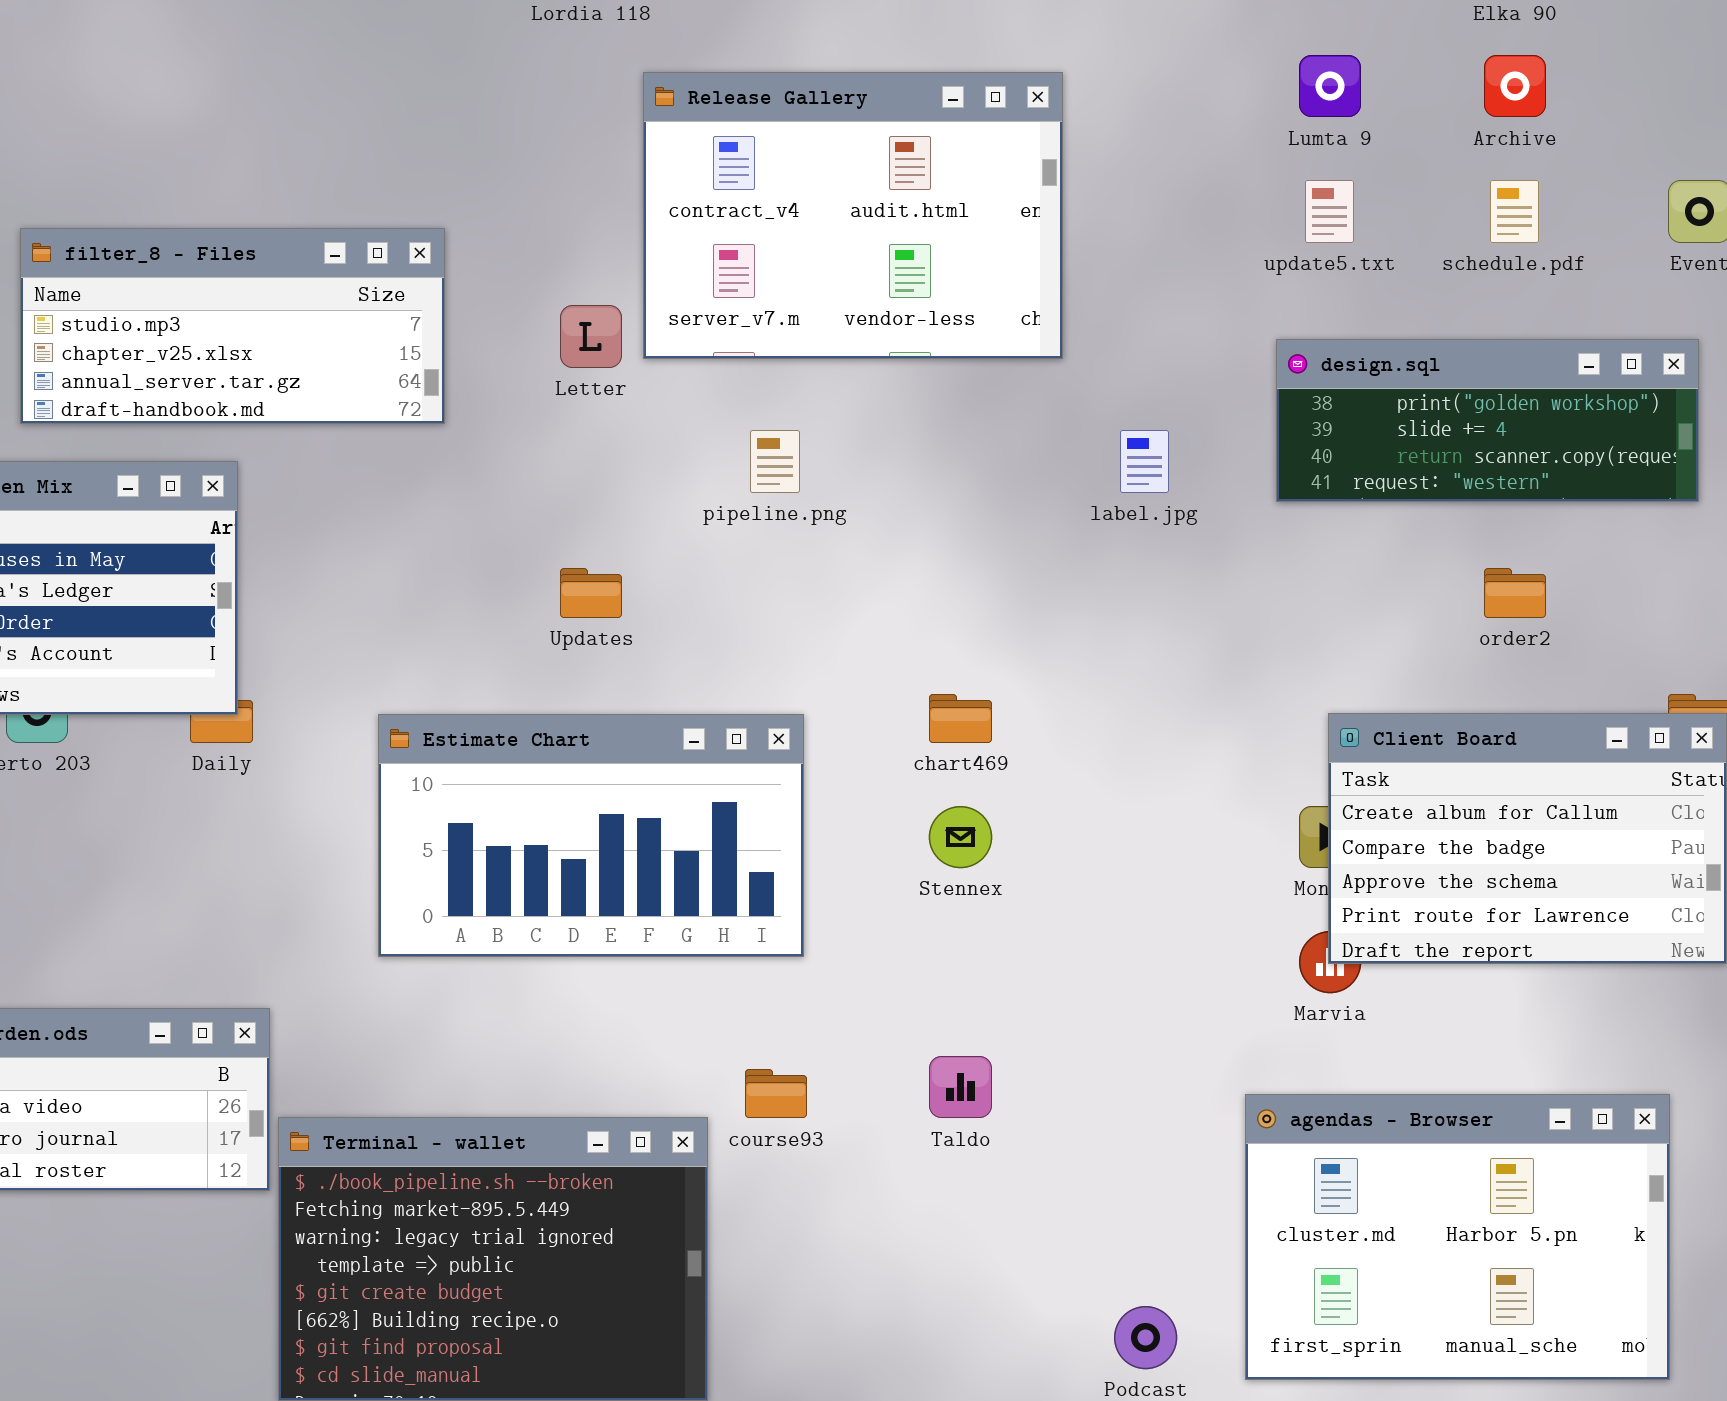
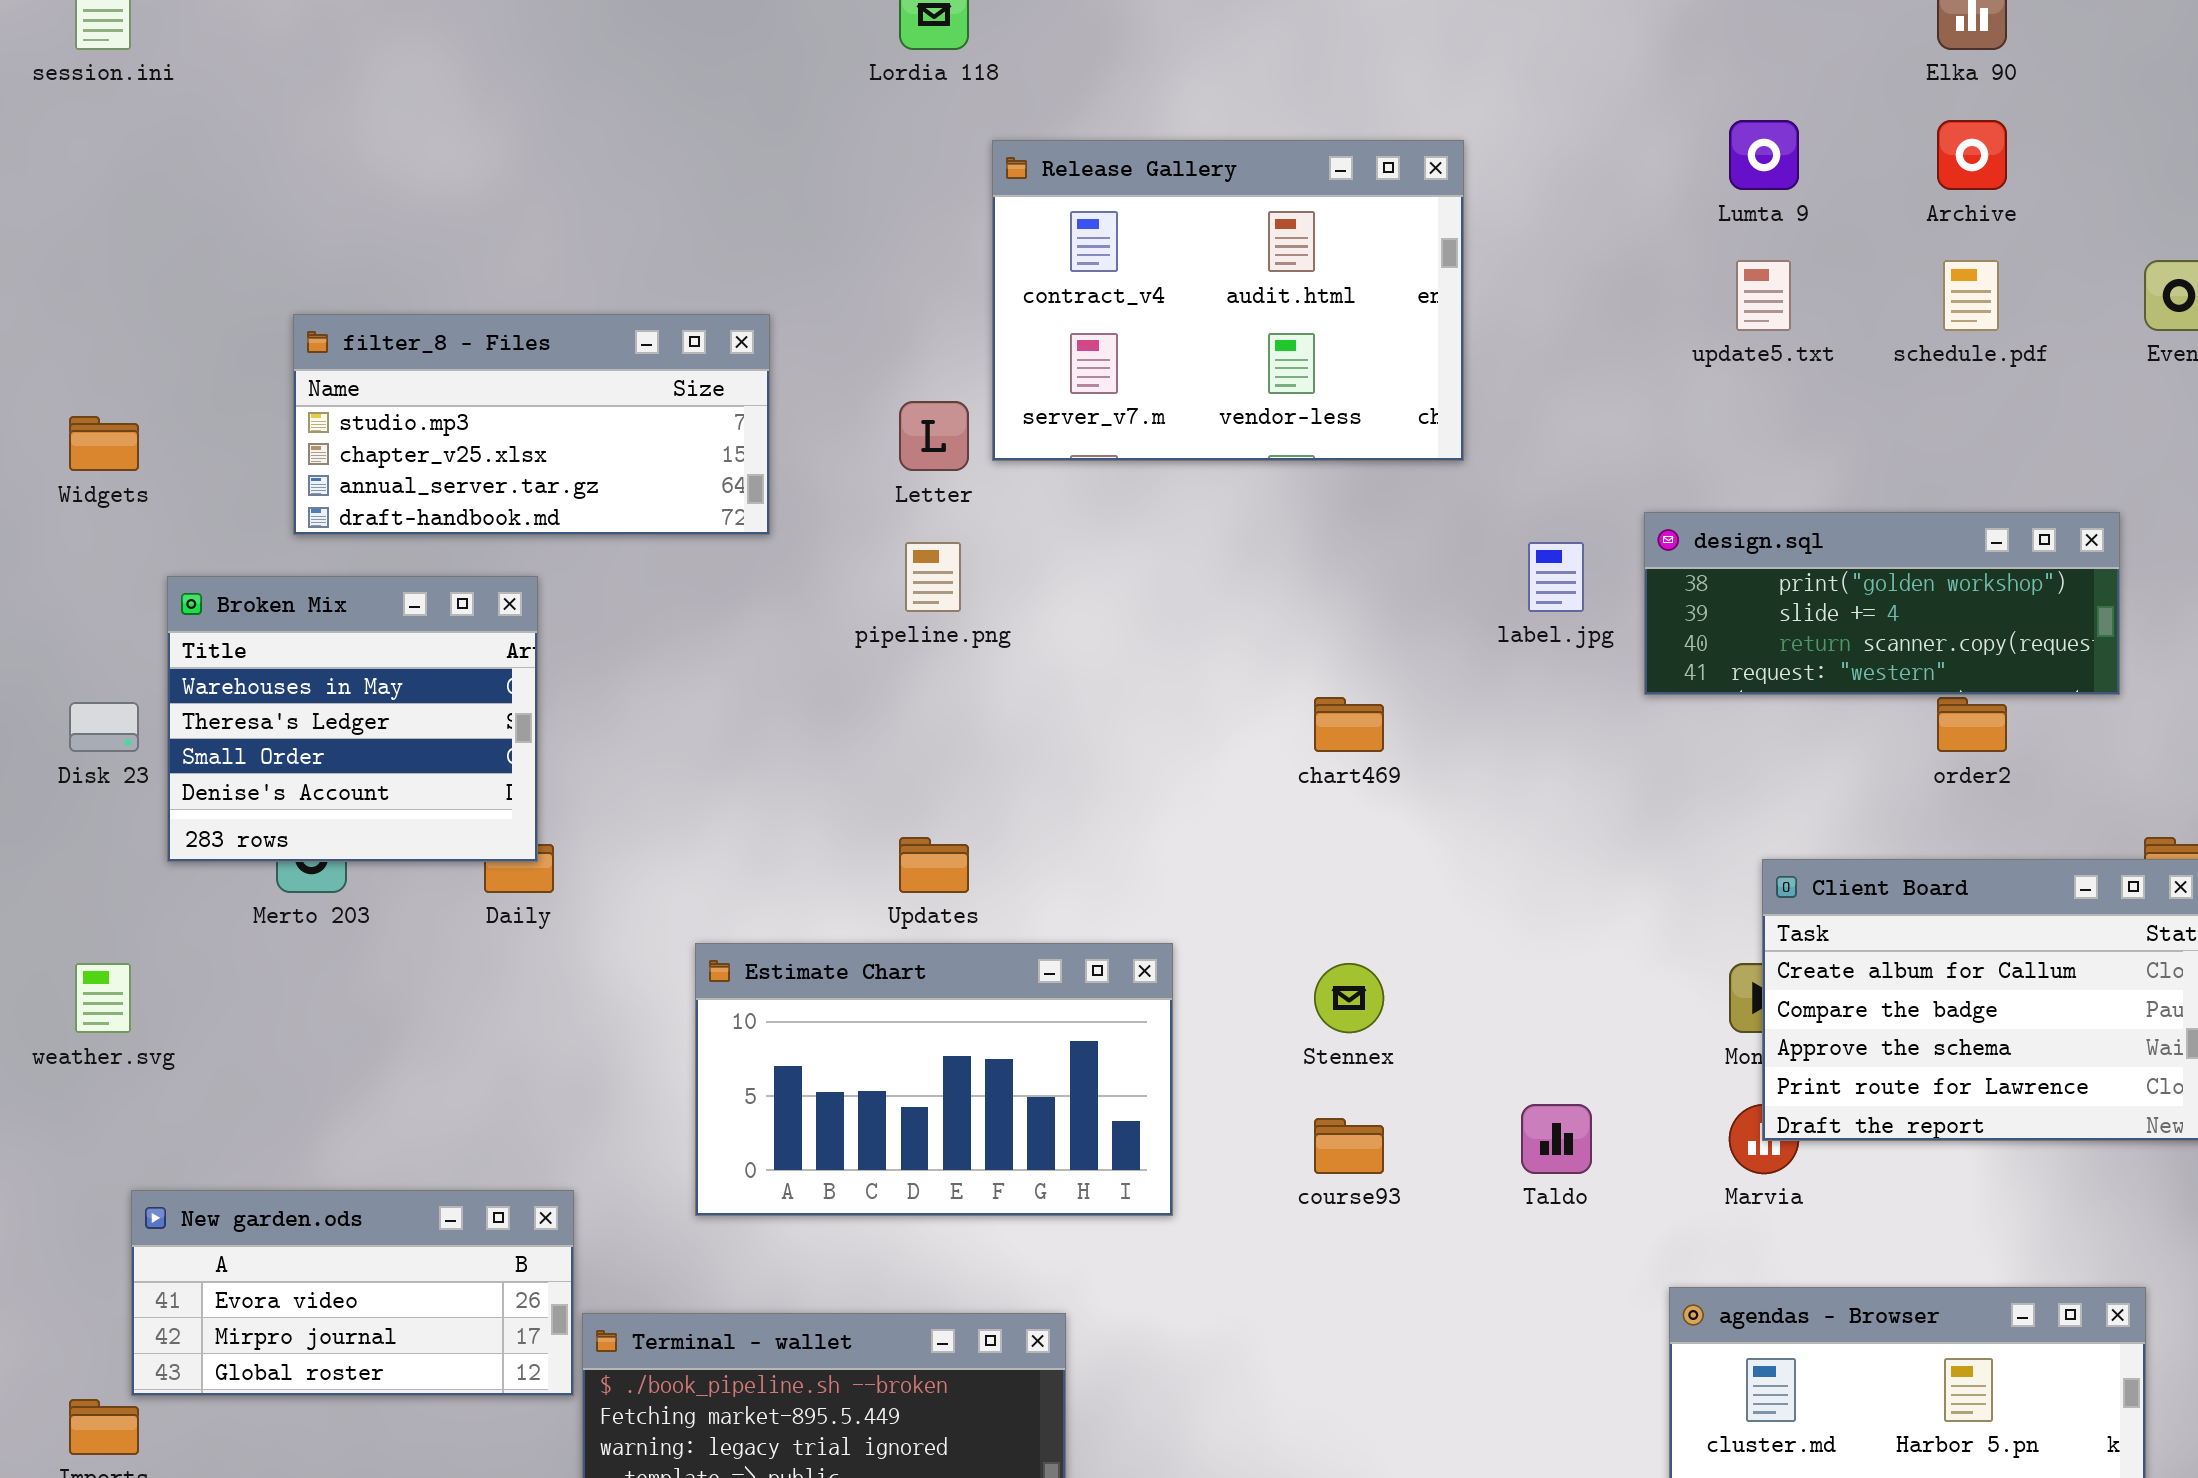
design.sql: [1276,339,1699,502] -> [1644,512,2120,695], moved
pipeline.png: [750,430,800,493] -> [905,542,961,612], moved
Updates: [560,568,622,618] -> [899,837,969,893], moved
chart469: [929,694,992,743] -> [1314,697,1384,752], moved
Estimate Chart: [378,714,804,957] -> [695,943,1173,1216], moved
Taldo: [929,1056,992,1118] -> [1521,1104,1592,1174], moved
course93: [745,1069,807,1118] -> [1314,1118,1384,1174], moved

